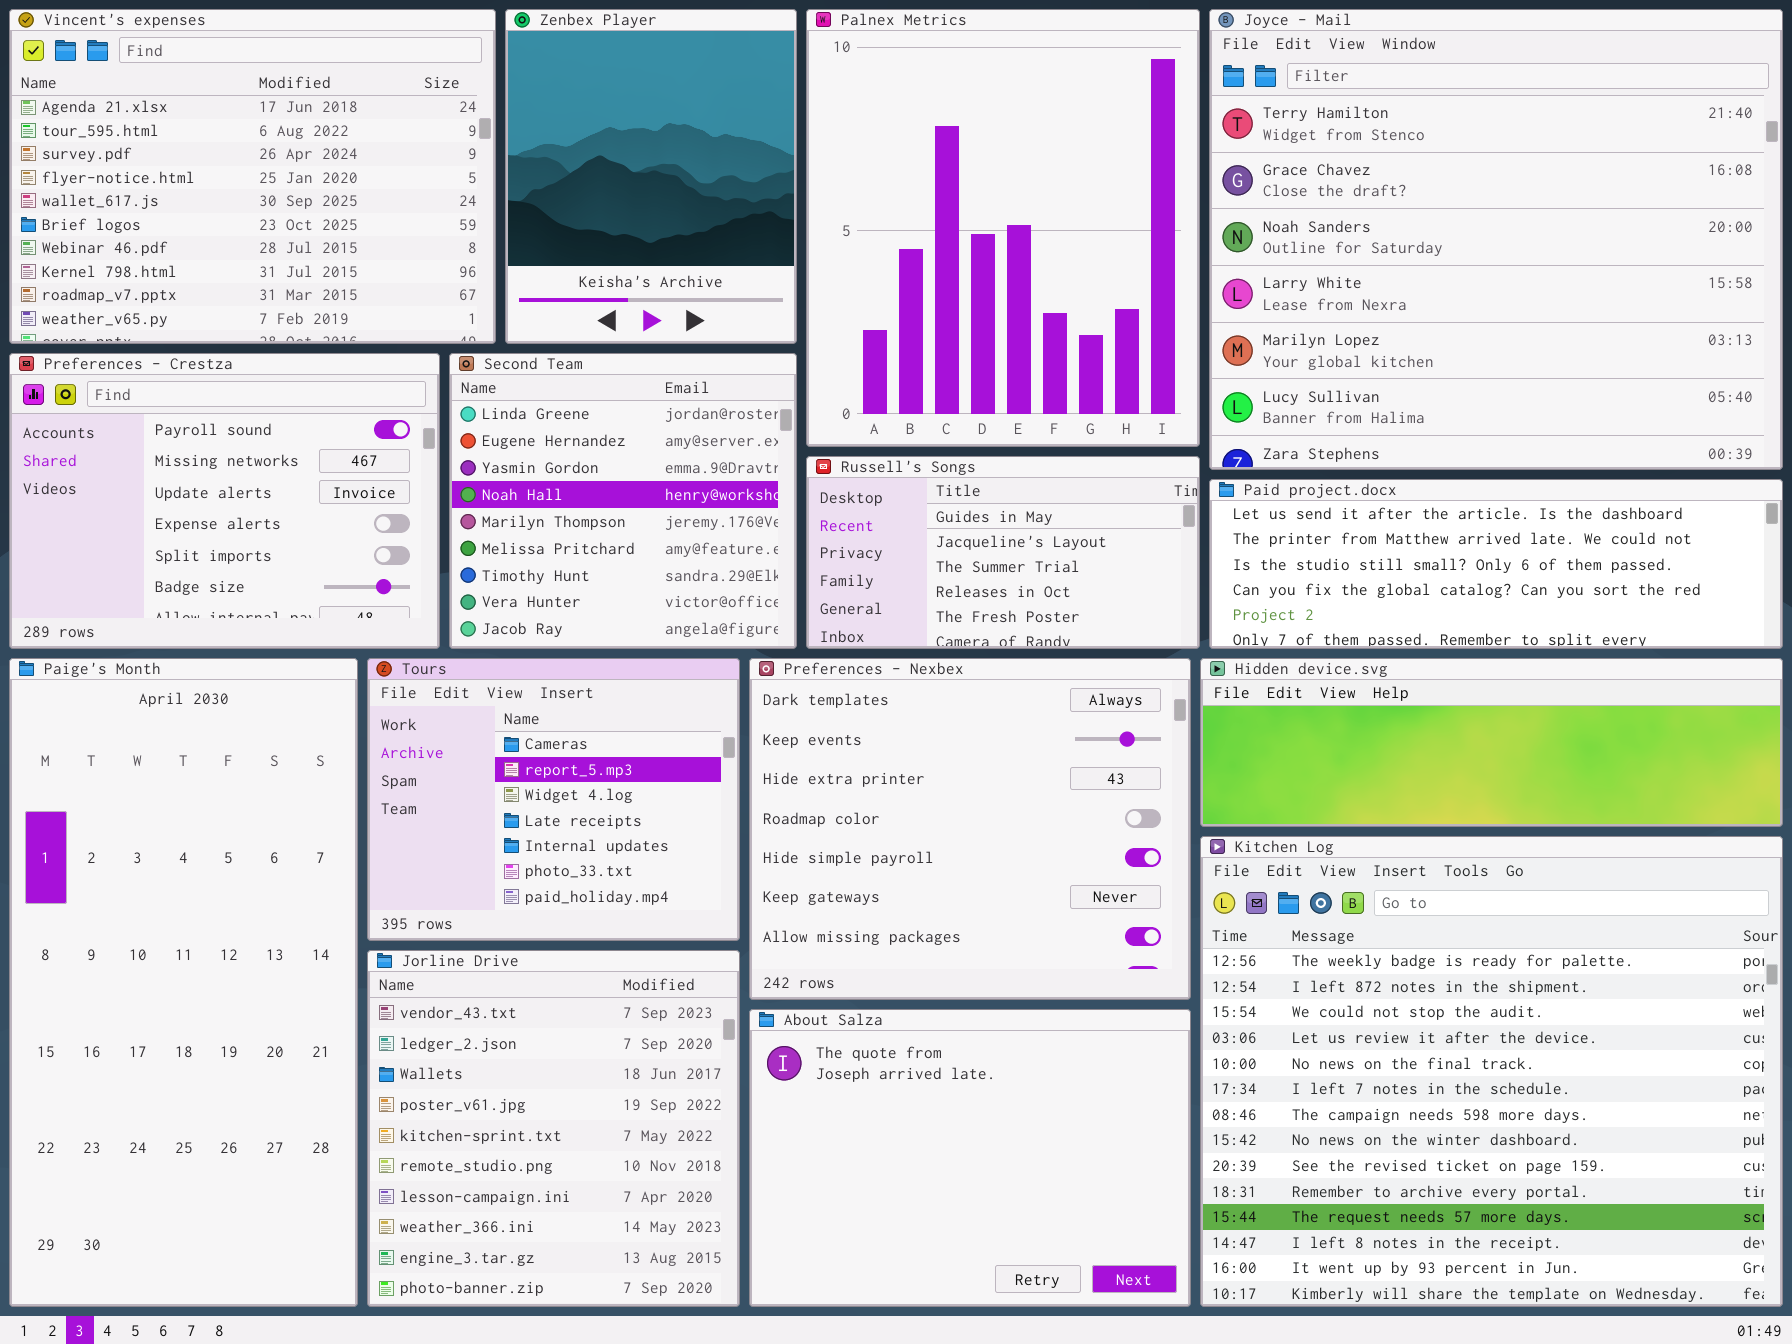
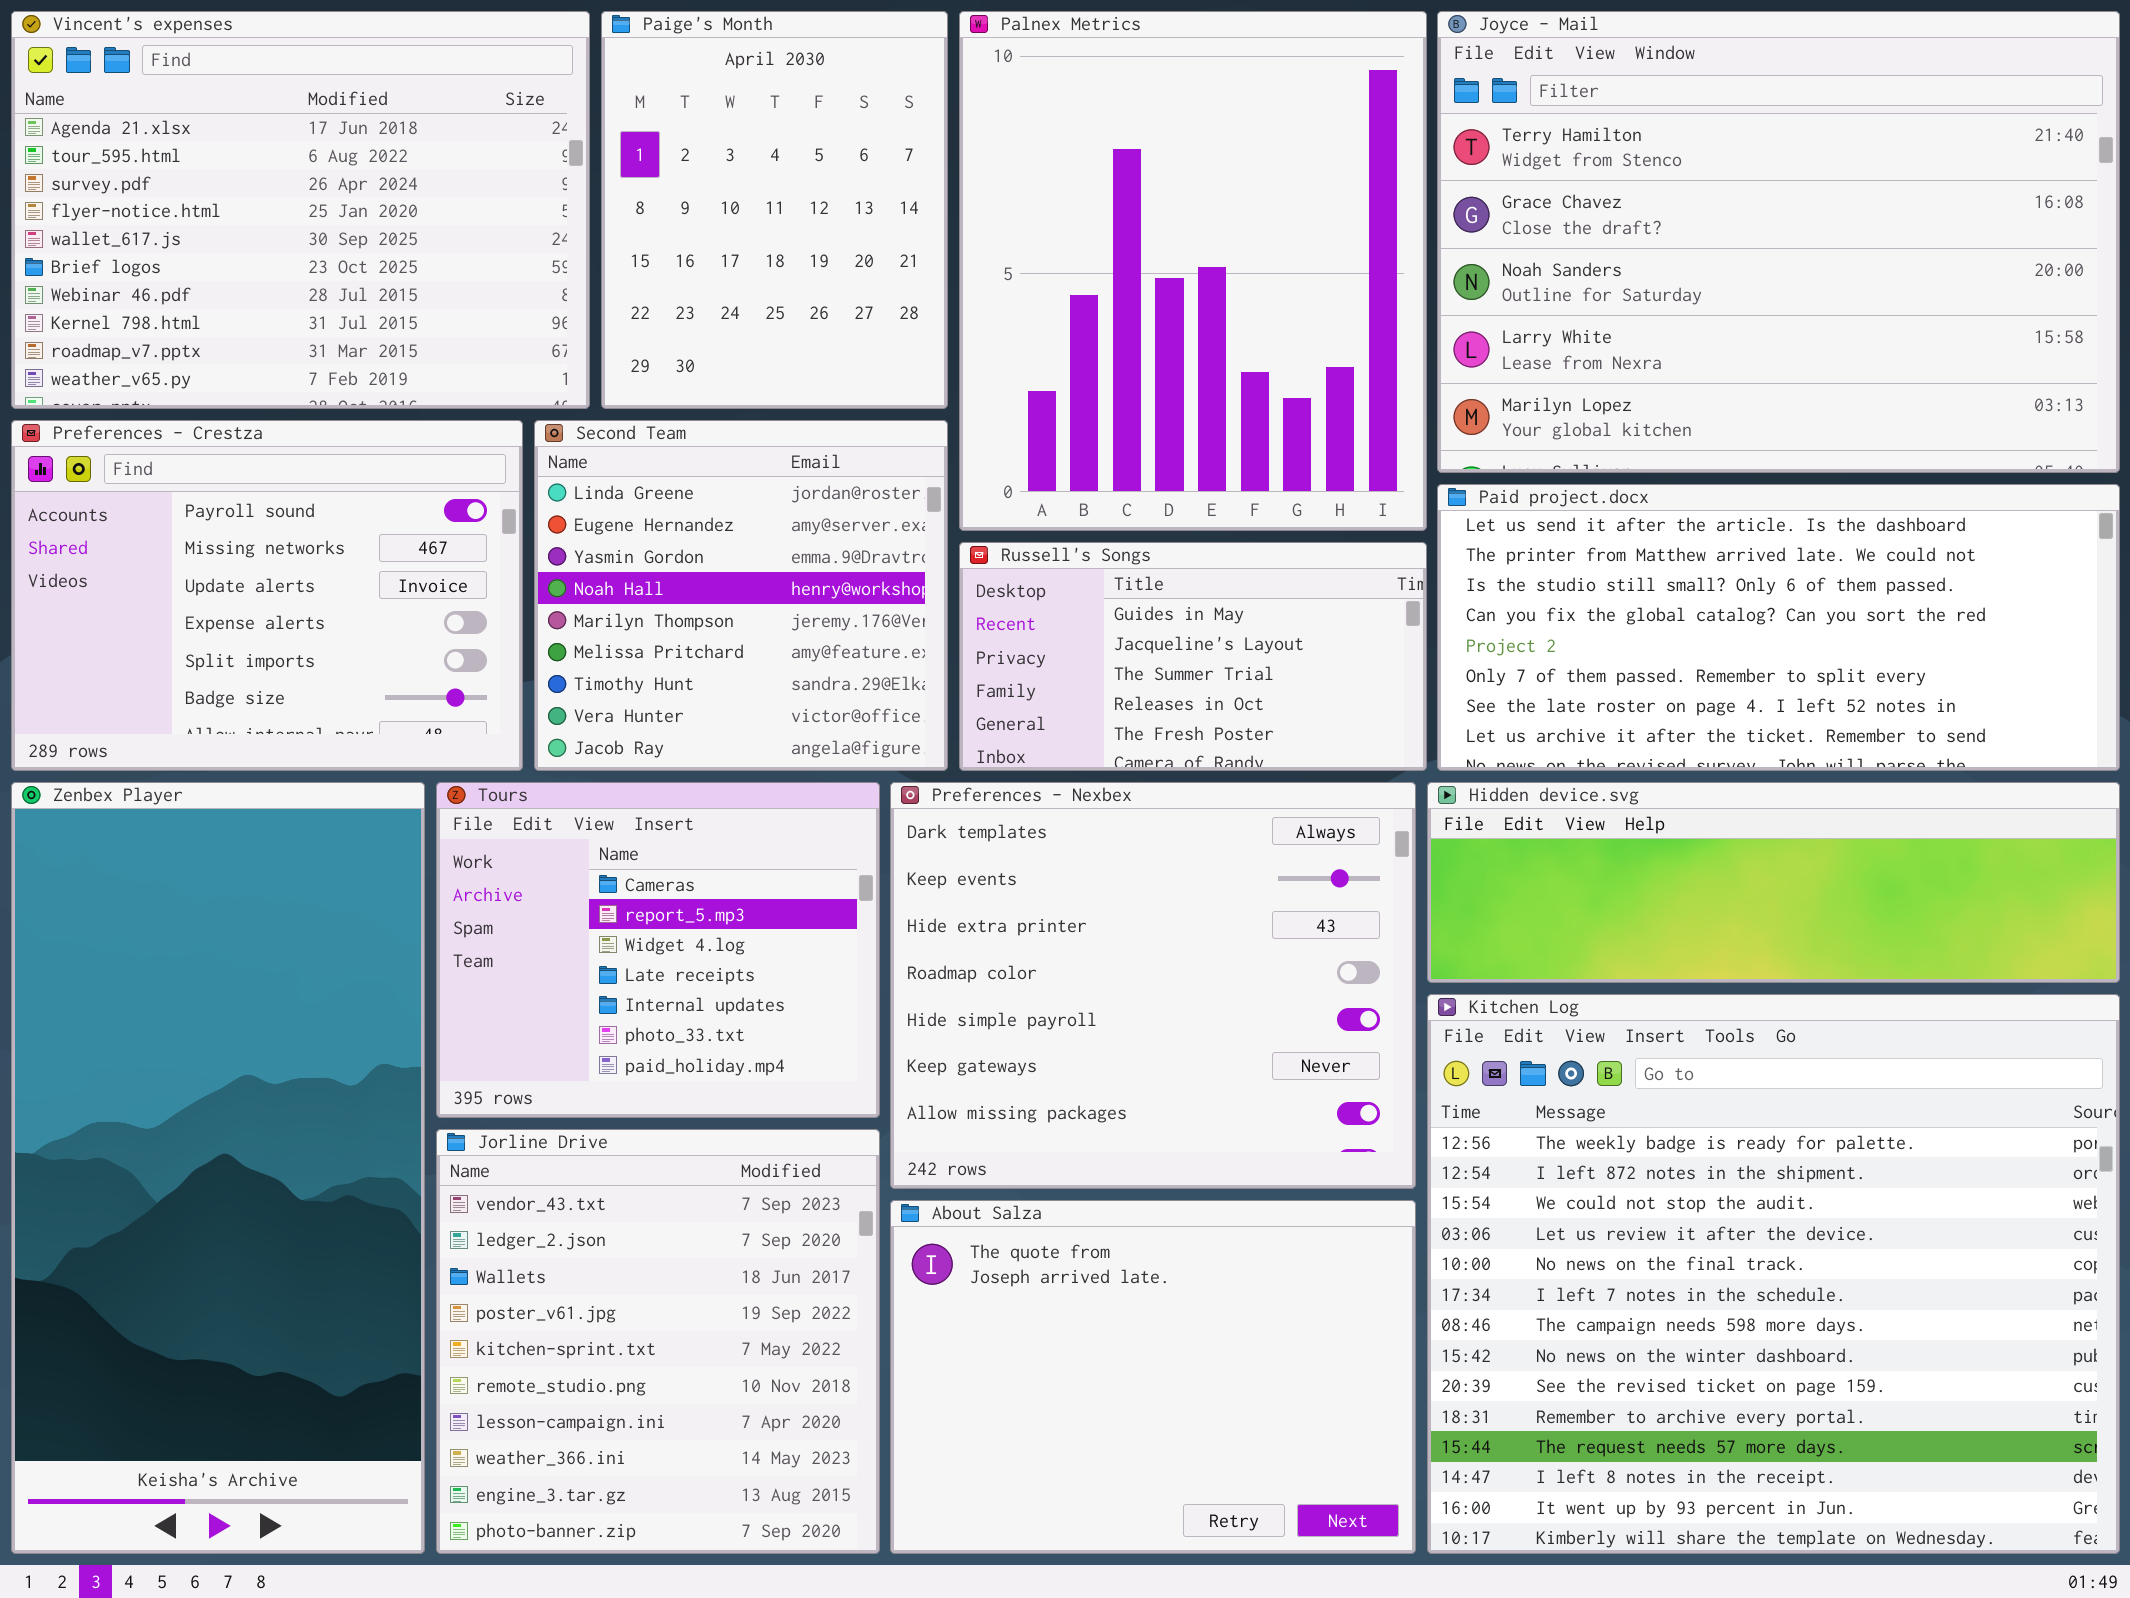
Zenbex Player: [505,9,797,344] -> [11,782,425,1554], moved, resized
Joyce - Mail: [1209,9,1783,470] -> [1437,11,2120,473], resized
Paid project.docx: [1209,479,1783,649] -> [1437,484,2120,771], resized
Paige's Month: [9,658,358,1307] -> [601,11,948,409], moved, resized

